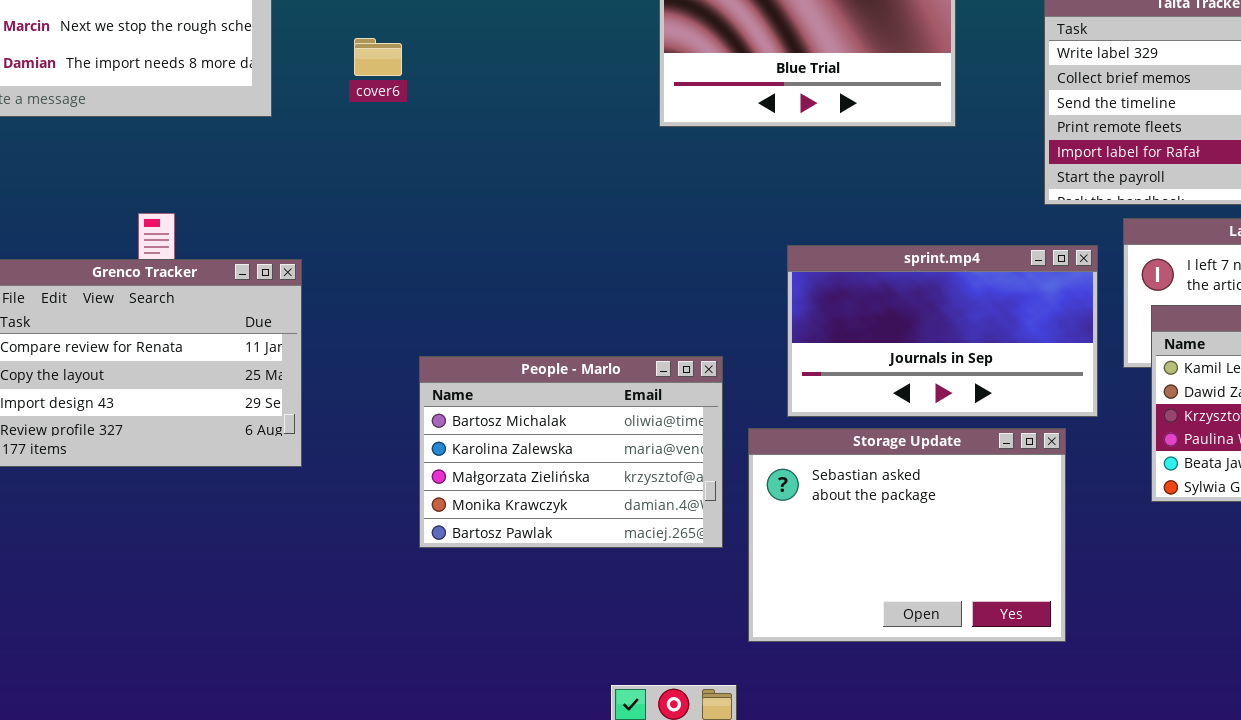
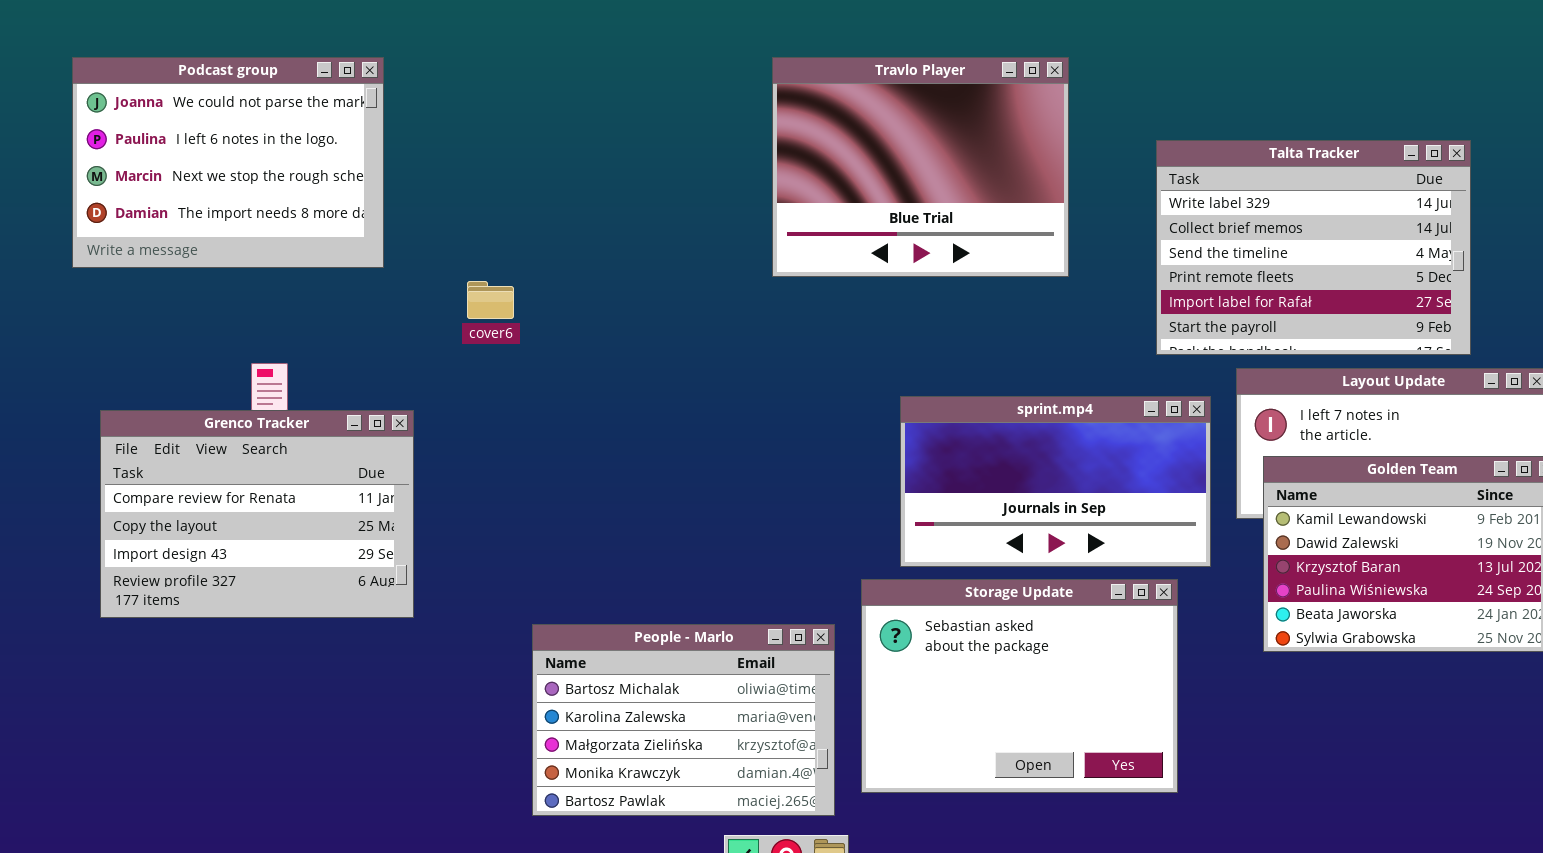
cover6: [354,38,402,76] -> [467,281,514,319], moved
People - Marlo: [419,356,723,548] -> [532,624,835,816], moved

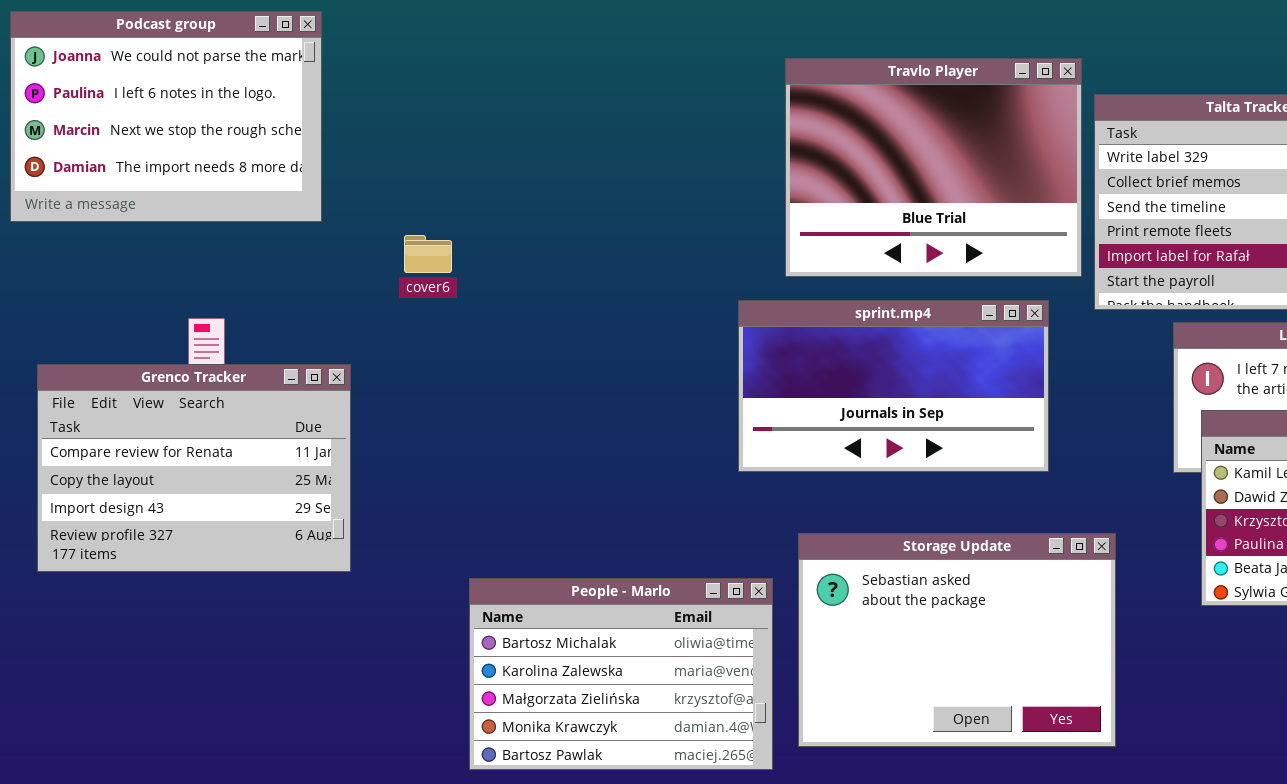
Travlo Player: [772,57,1069,277] -> [785,58,1082,277], moved
sprint.mp4: [900,396,1211,567] -> [738,300,1049,472], moved

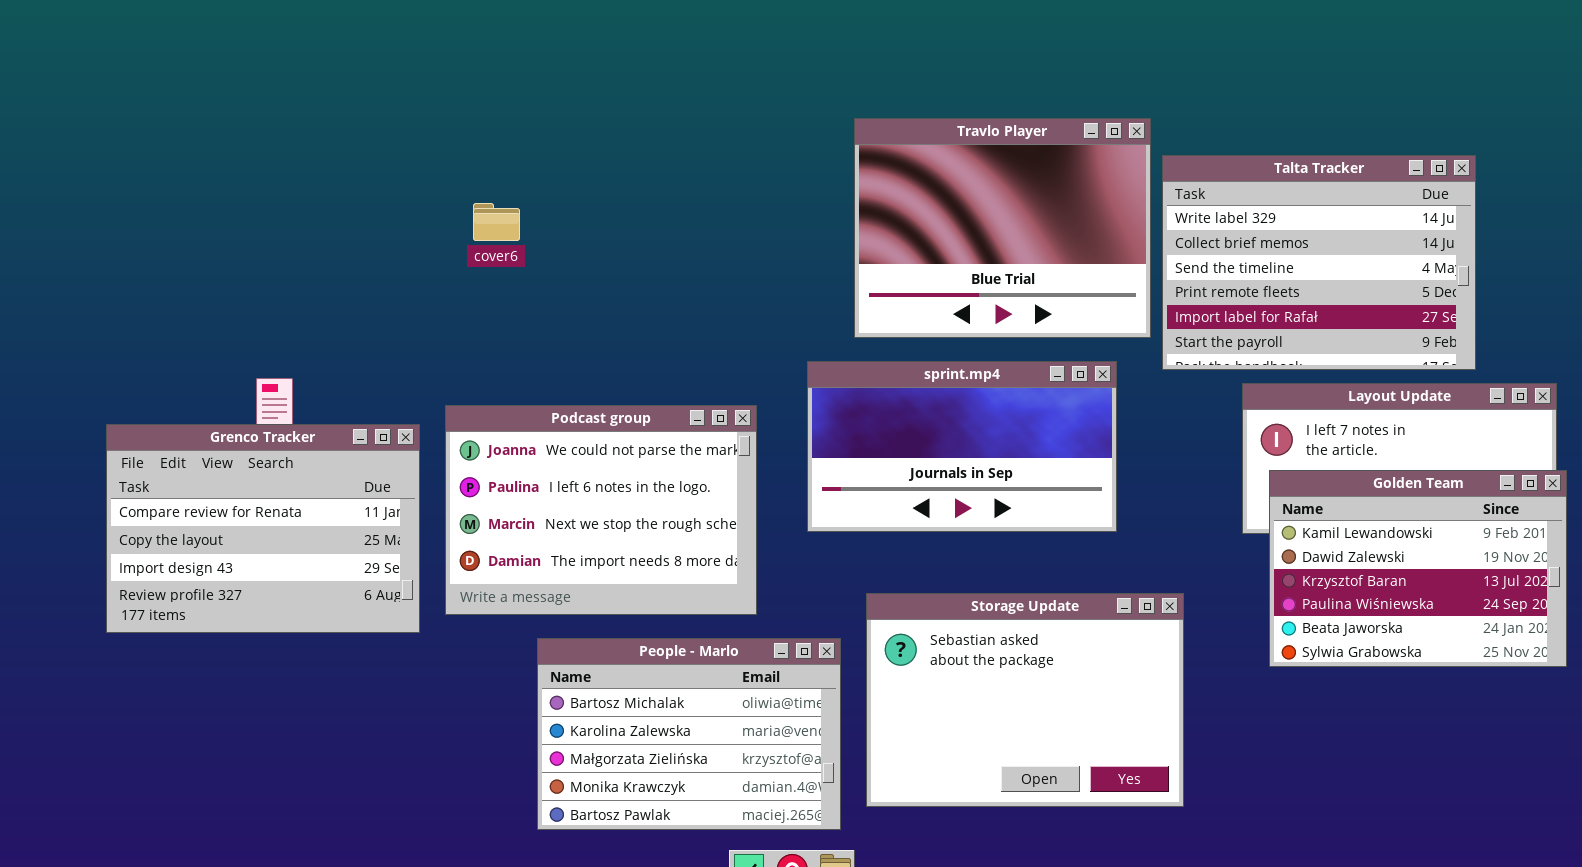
Podcast group: [10,11,322,222] -> [445,405,757,615], moved
cover6: [404,235,452,273] -> [473,203,520,241], moved

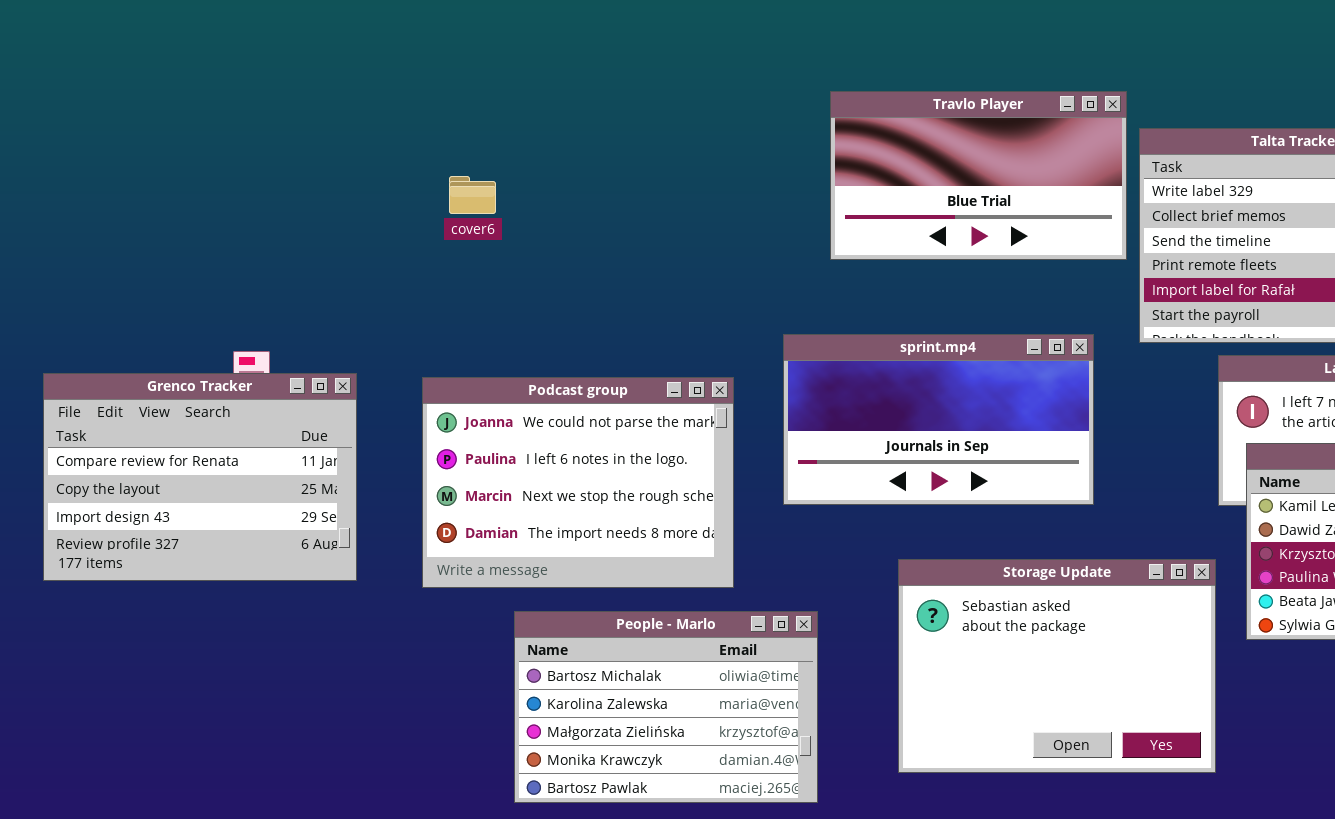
Travlo Player: [854,118,1151,338] -> [830,91,1127,260], resized
Grenco Tracker: [106,424,420,633] -> [43,373,357,581], moved
Storage Update: [866,593,1184,807] -> [898,559,1216,773], moved

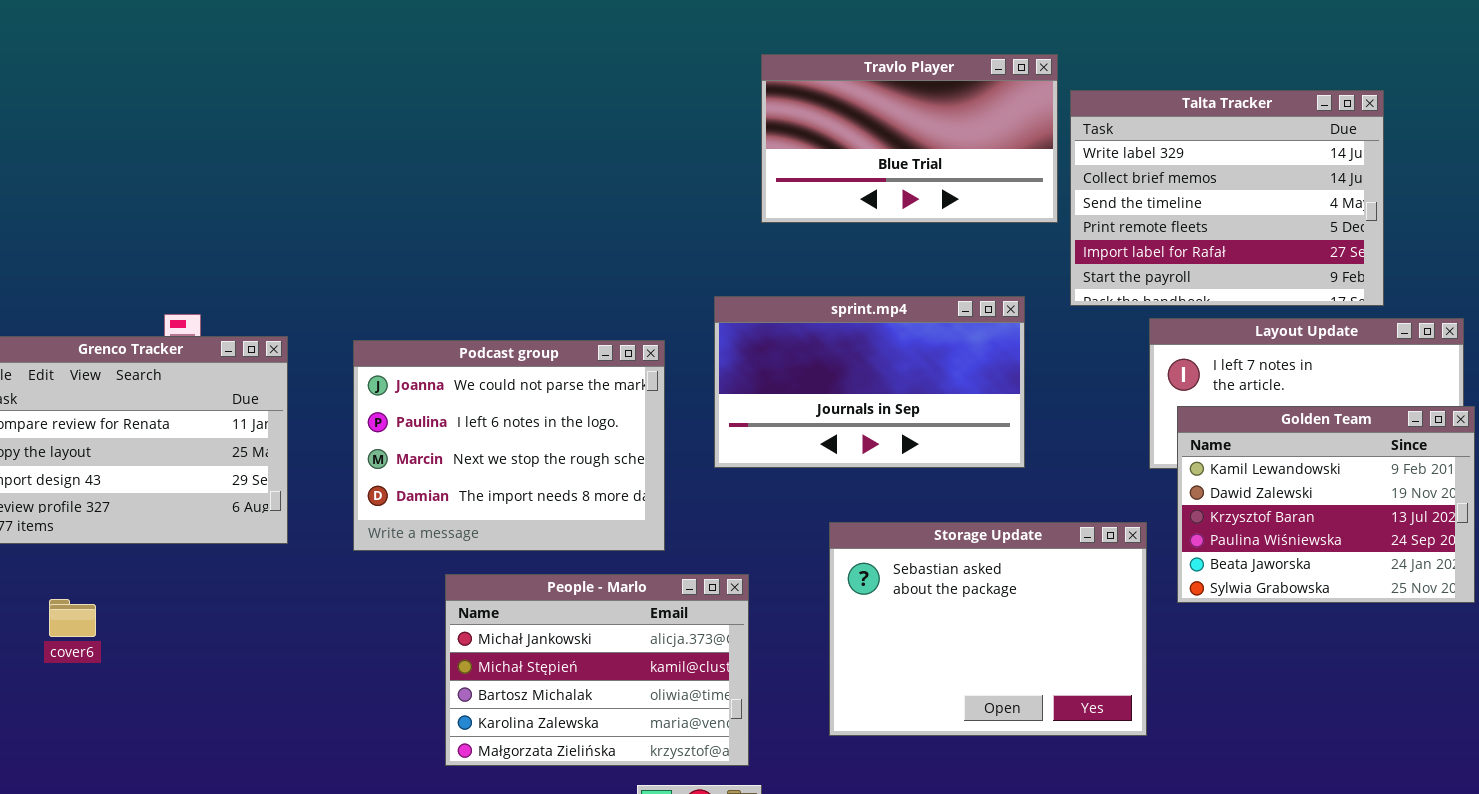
cover6: [449,176,496,214] -> [49,599,96,637], moved
People - Marlo: [514,611,818,803] -> [445,574,749,766], scrolled up 2 rows

